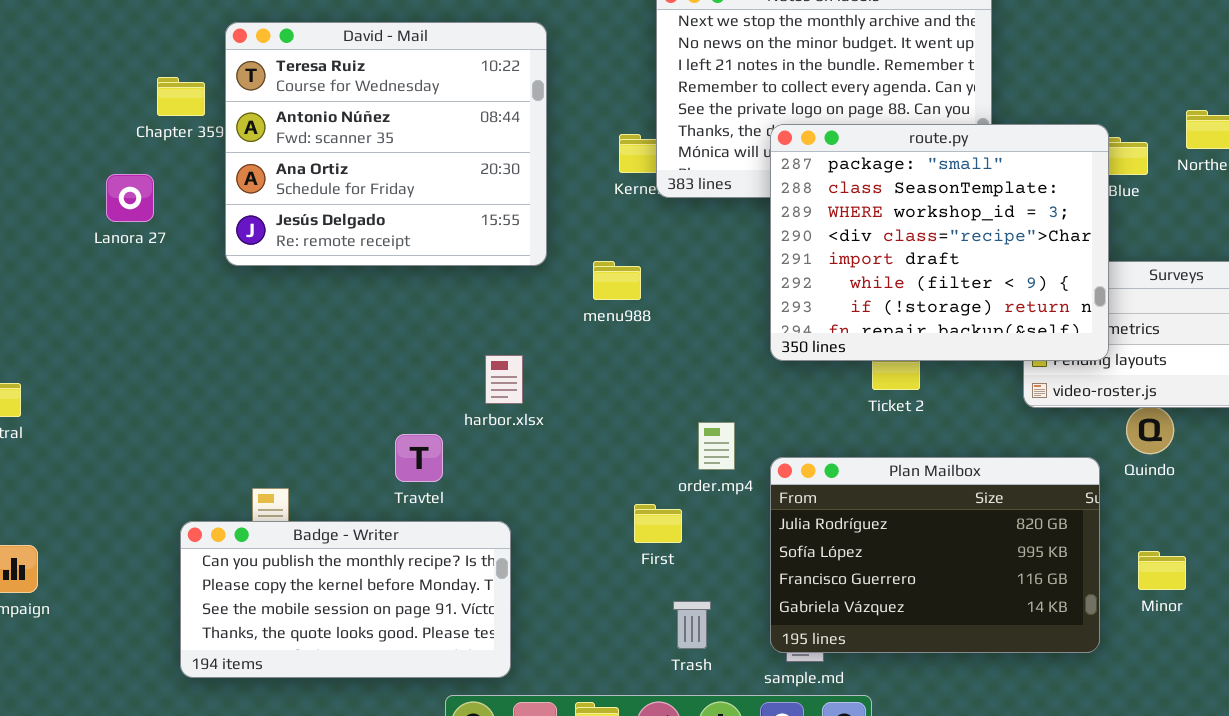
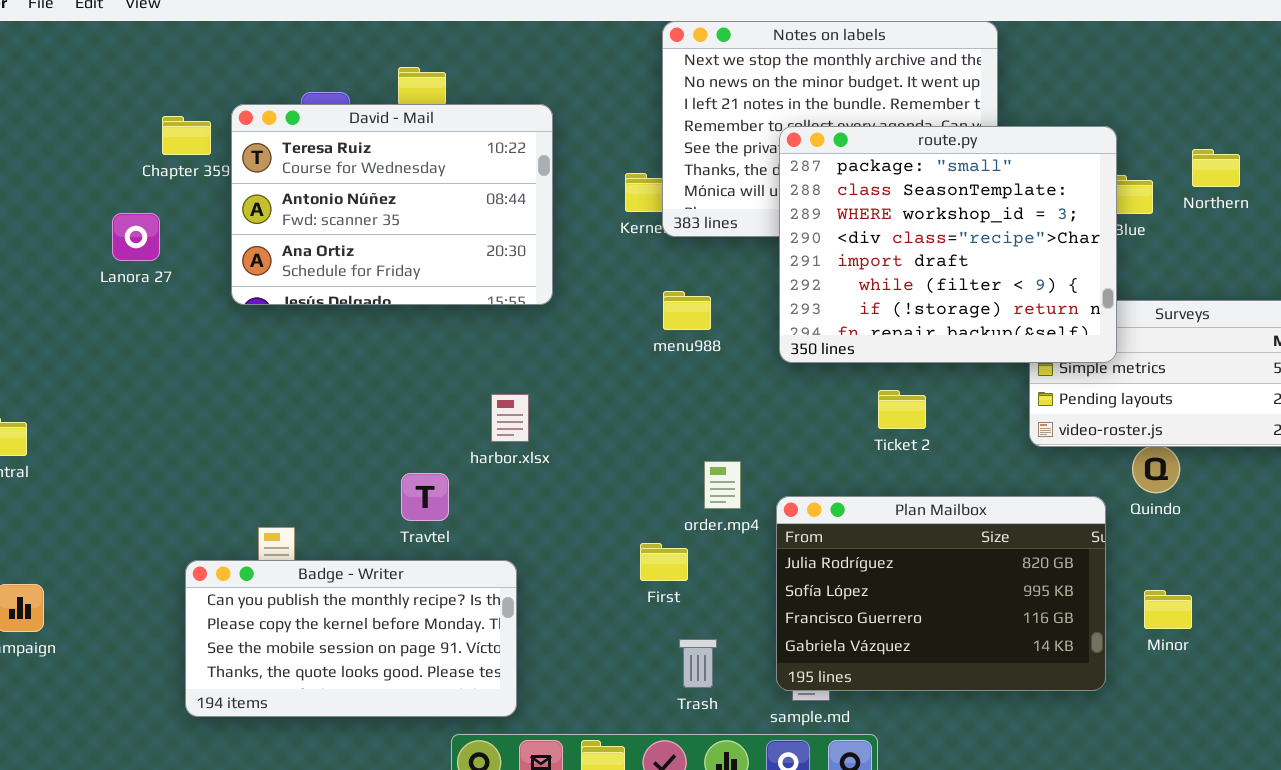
David - Mail: [225,22,547,266] -> [231,104,553,305], resized
route.py: [770,124,1109,361] -> [779,126,1117,363], moved
menu988: [593,261,641,300] -> [663,291,711,330], moved

